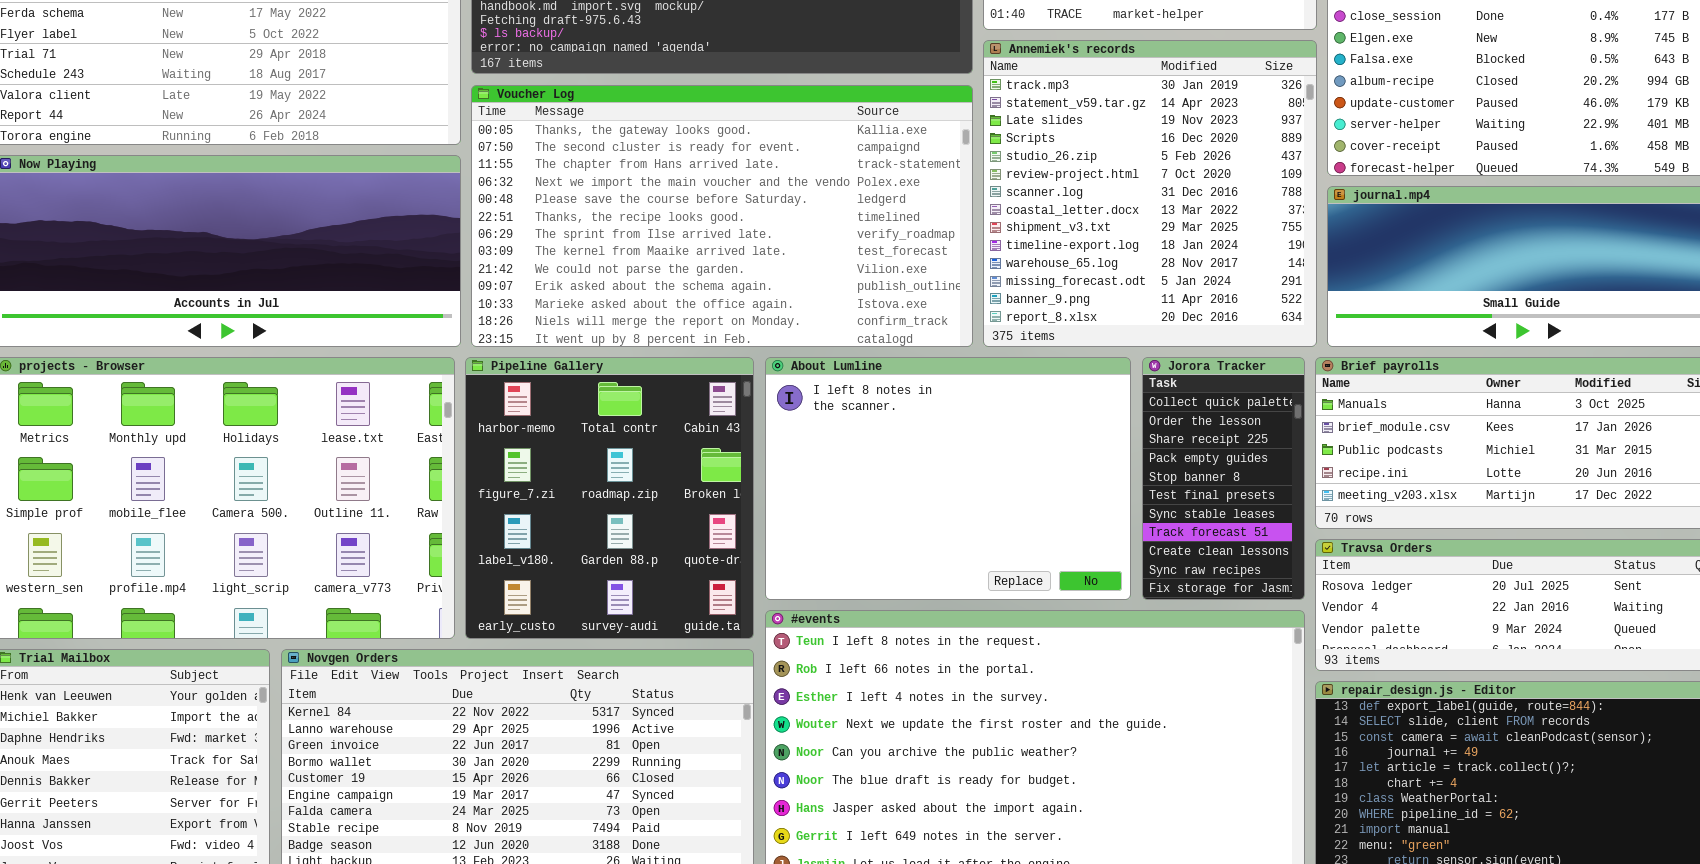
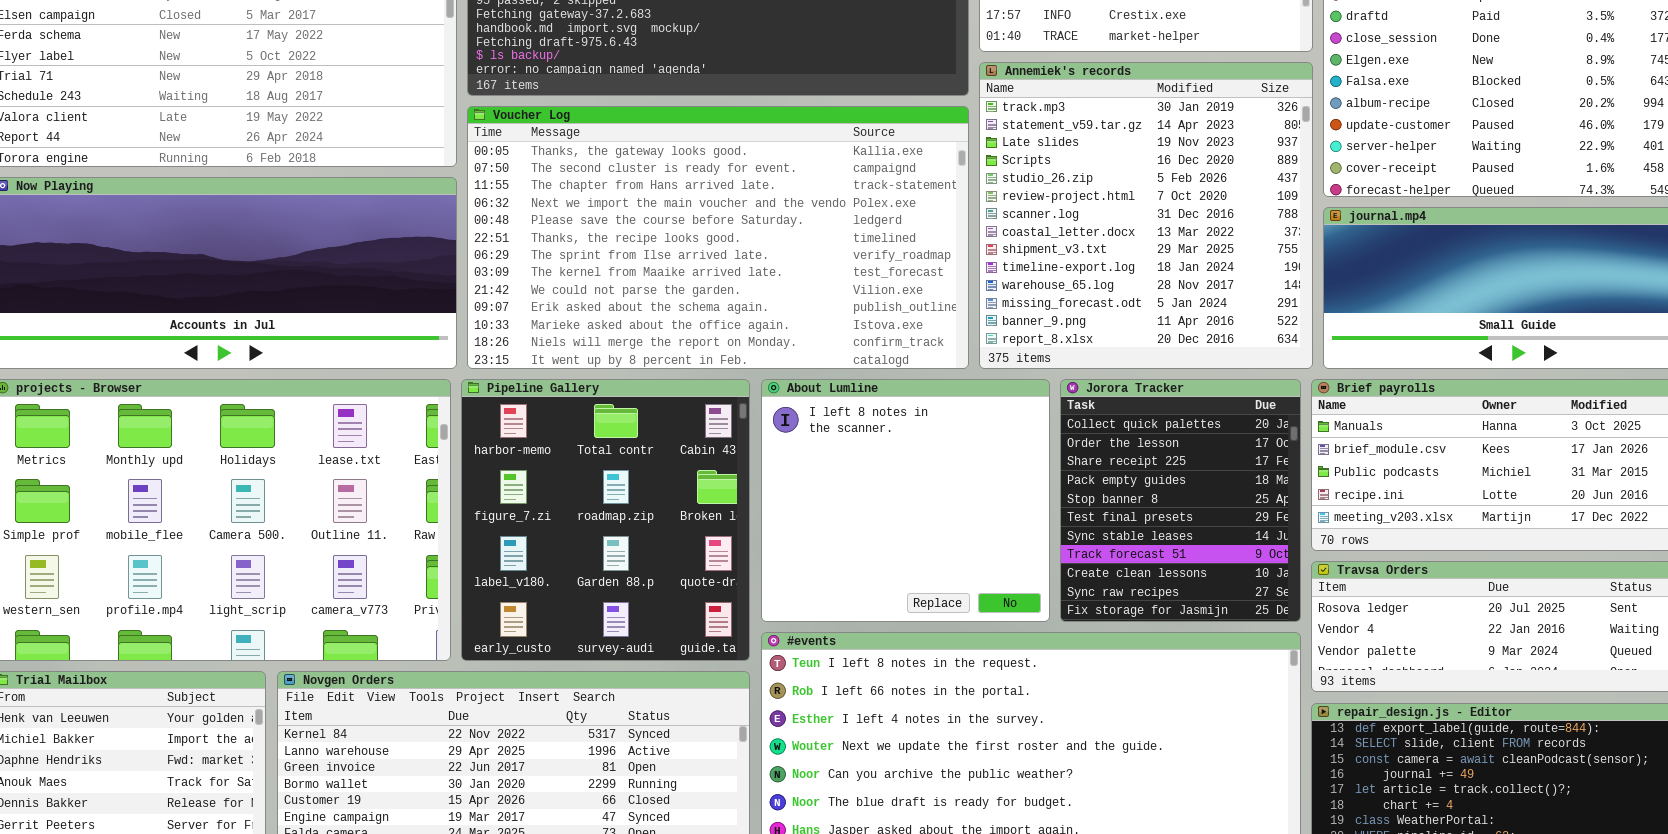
About Lumline: [765,357,1131,600] -> [761,379,1050,622], resized
Jorora Tracker: [1142,357,1305,600] -> [1060,379,1301,622], resized

